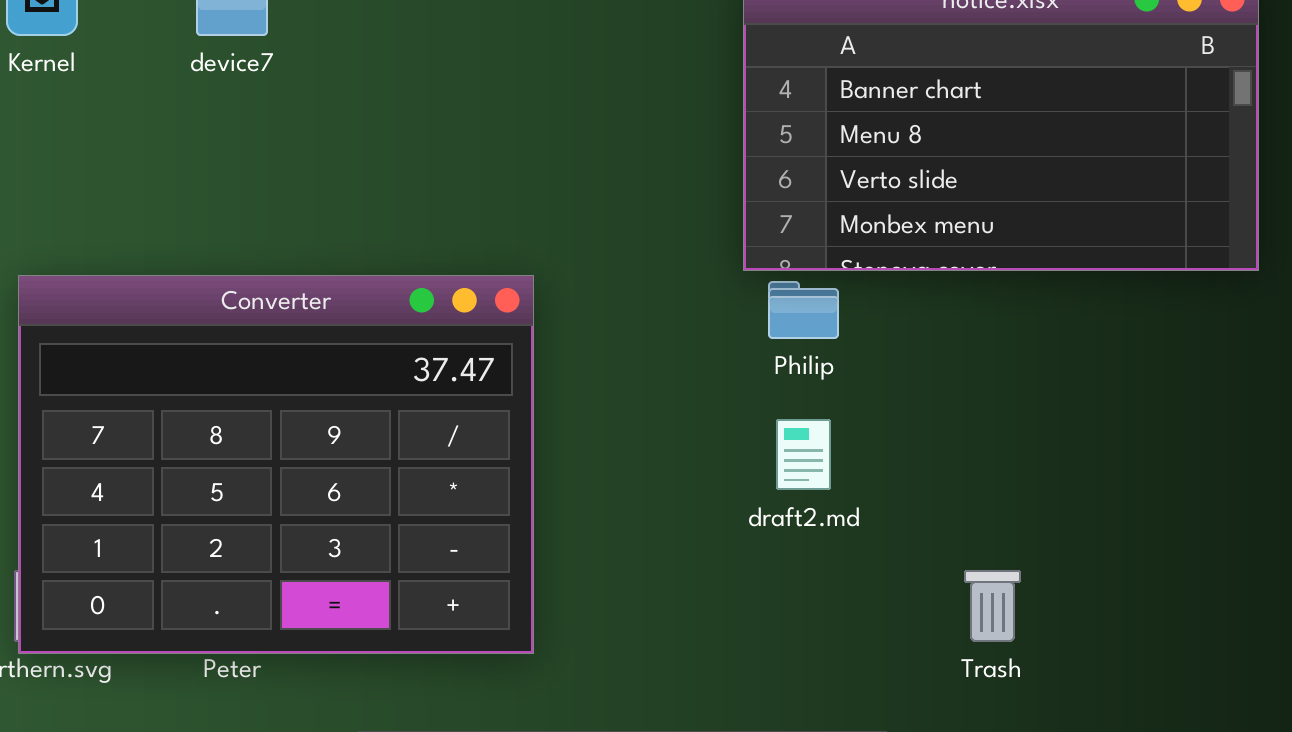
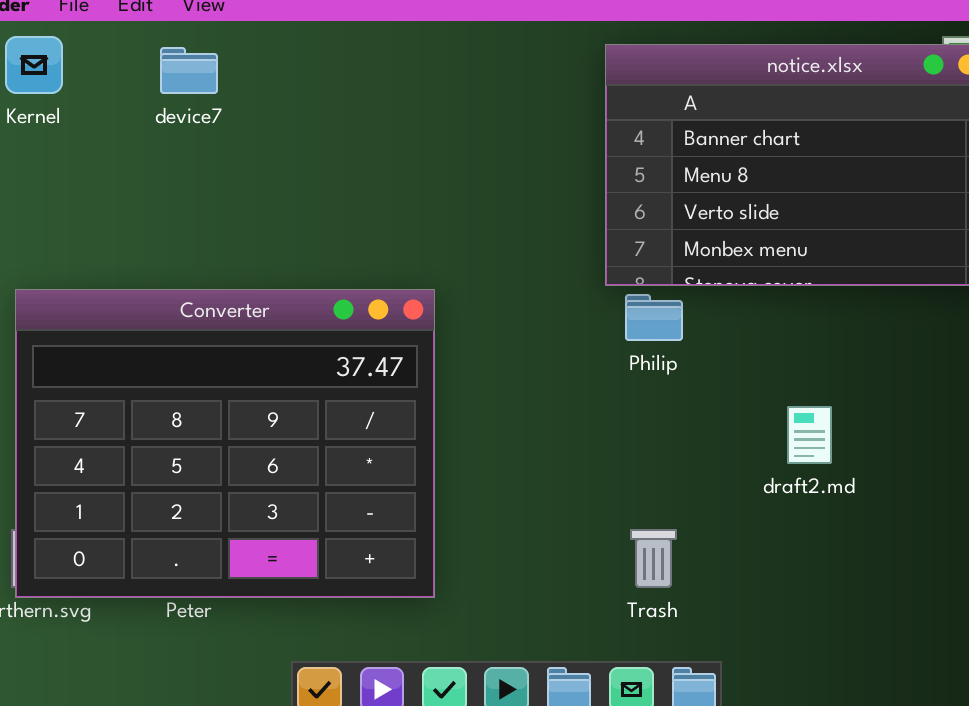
draft2.md: [776,419,831,490] -> [787,406,832,464], moved
Trash: [964,570,1021,642] -> [630,529,677,588], moved

